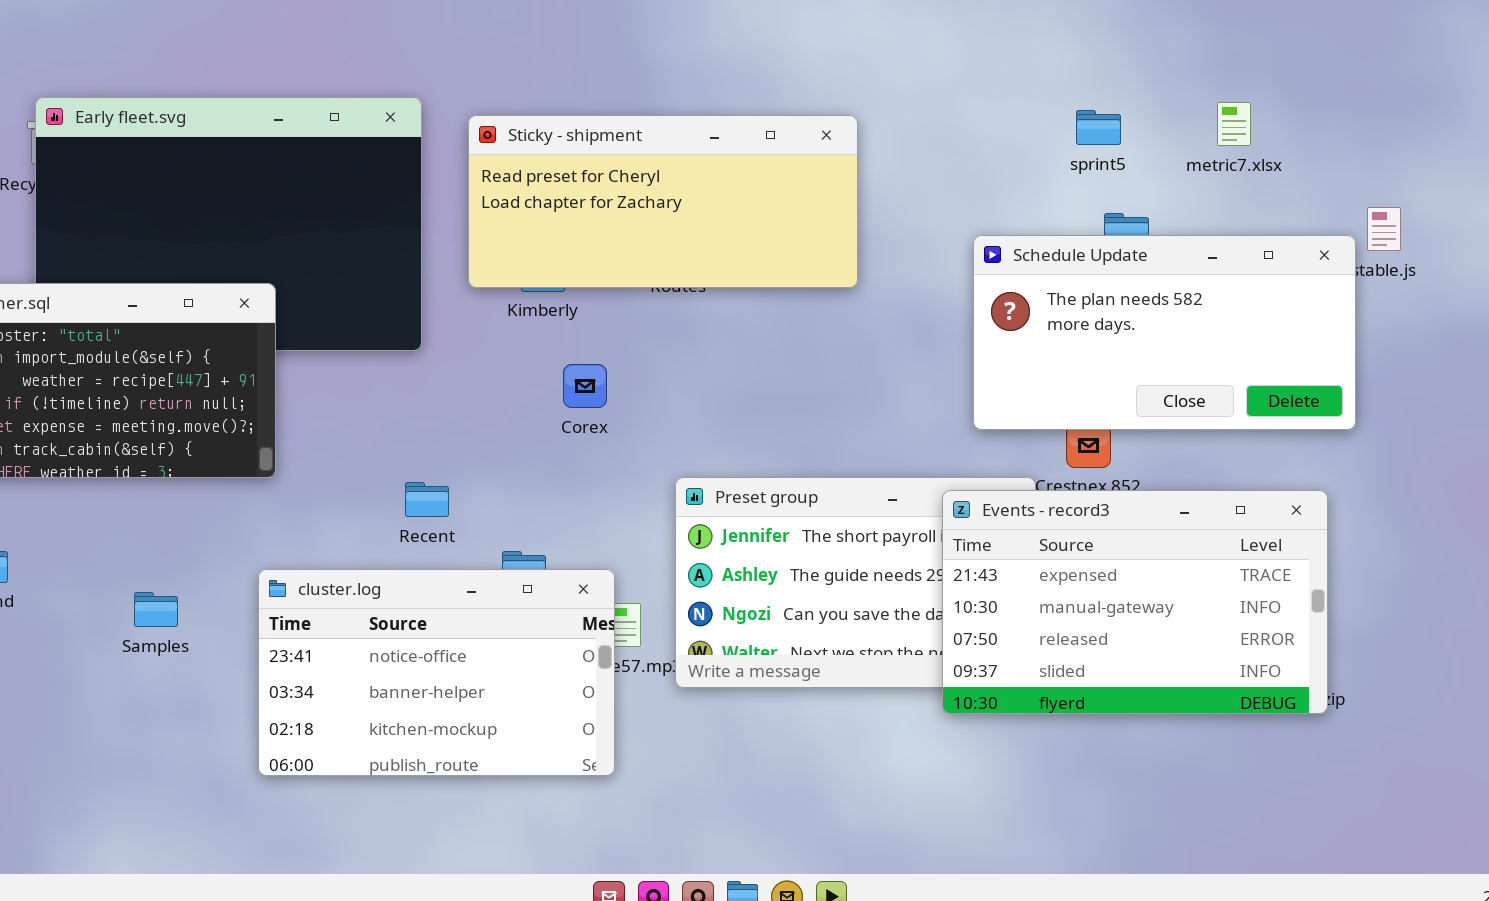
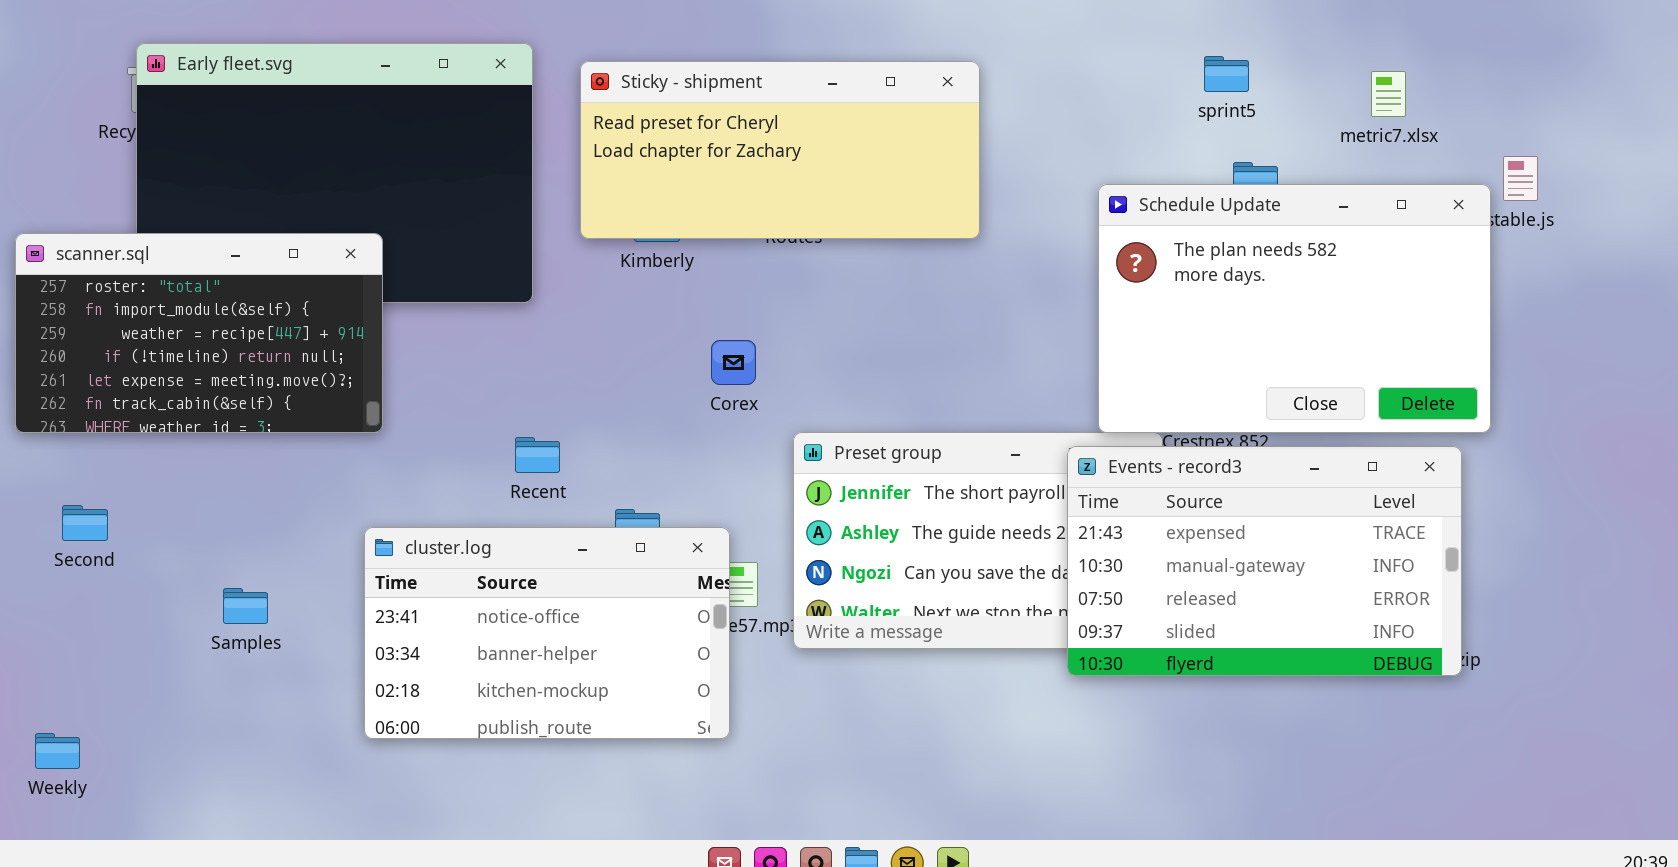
metric7.xlsx: [1217,102,1251,146] -> [1371,71,1406,117], moved
Schedule Update: [973,235,1356,430] -> [1098,184,1491,433], resized
Corex: [563,364,607,408] -> [711,340,756,385], moved
Samples: [134,592,178,627] -> [223,588,268,624], moved

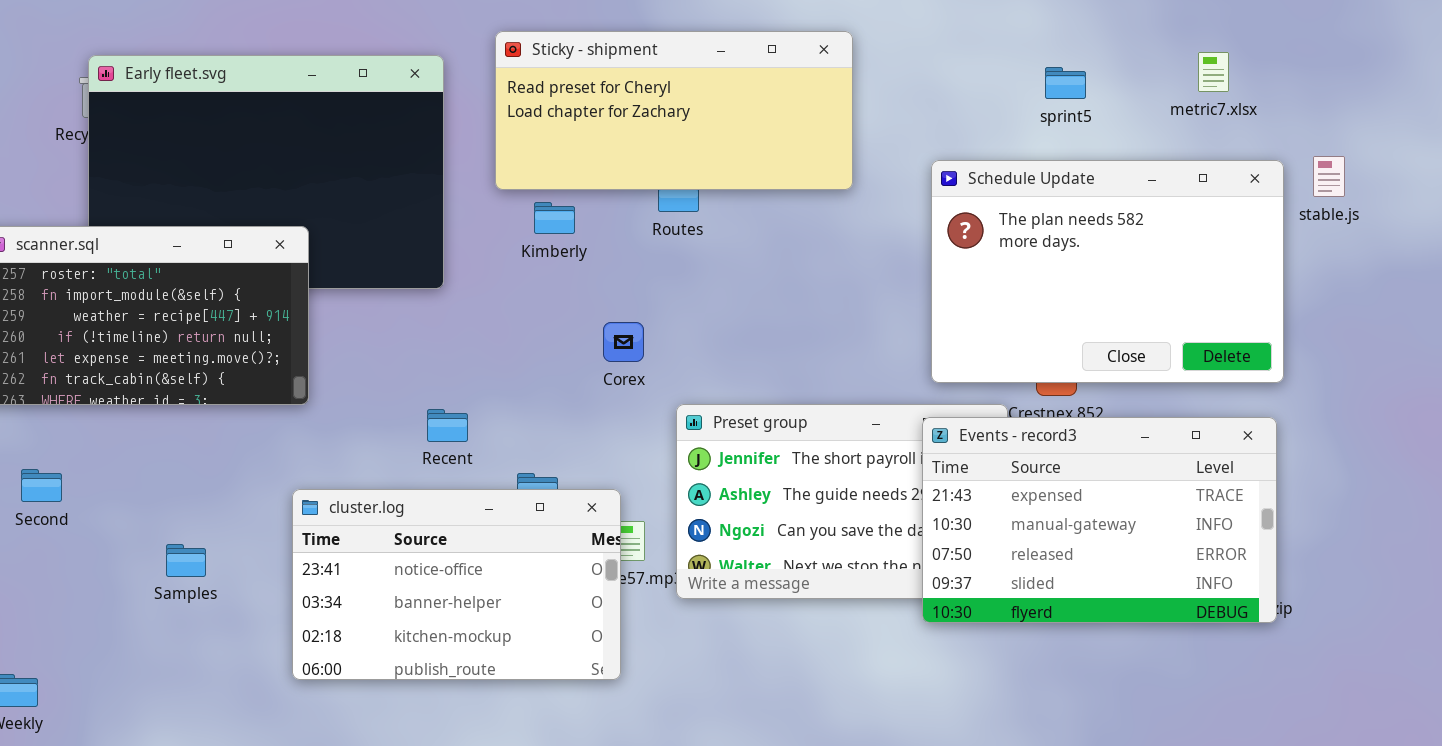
Sticky - shipment: [580,61,980,239] -> [495,31,853,190], moved
metric7.xlsx: [1371,71,1406,117] -> [1198,52,1229,92], moved
Schedule Update: [1098,184,1491,433] -> [931,160,1284,383], moved

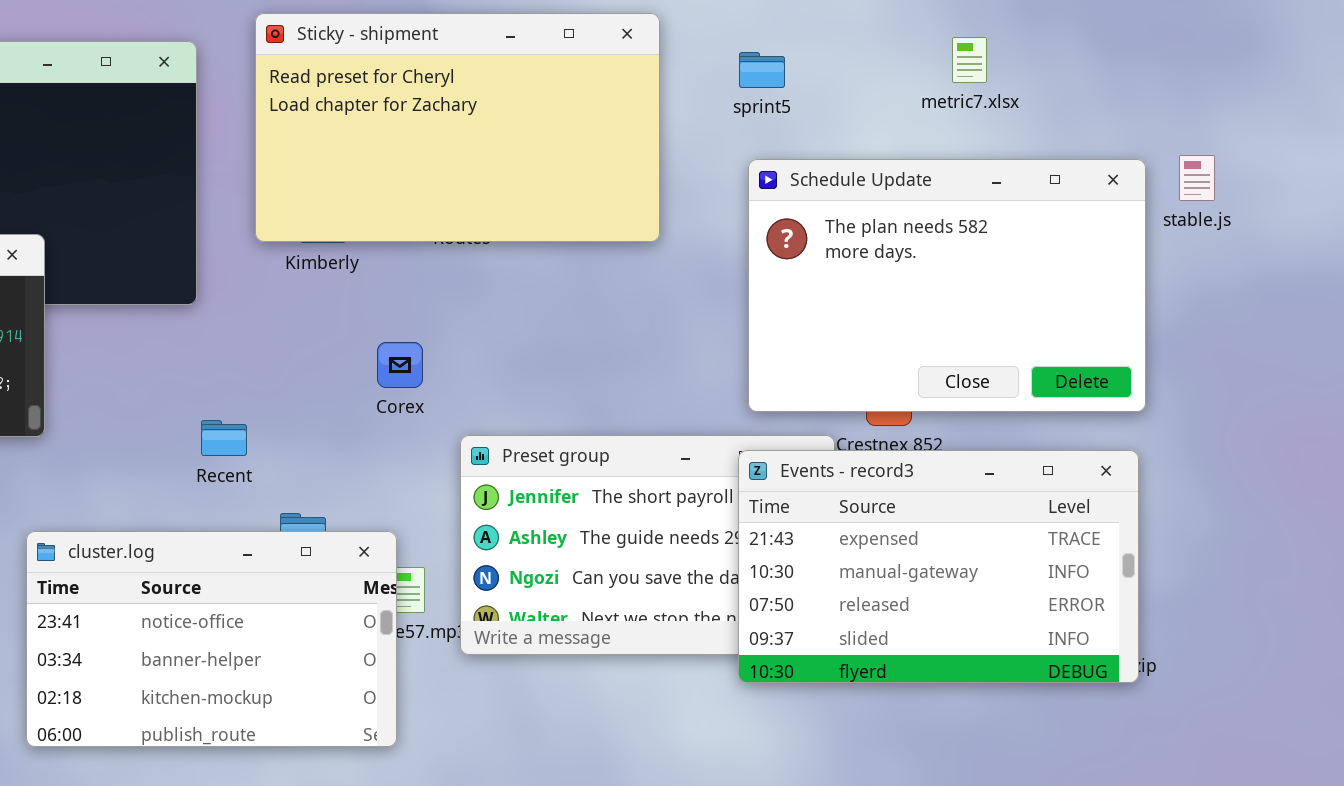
Sticky - shipment: [495,31,853,190] -> [255,13,660,242], resized
metric7.xlsx: [1198,52,1229,92] -> [952,37,987,83], moved
sprint5: [1045,67,1086,99] -> [739,52,785,88], moved
Recent: [427,409,468,442] -> [201,420,247,456], moved

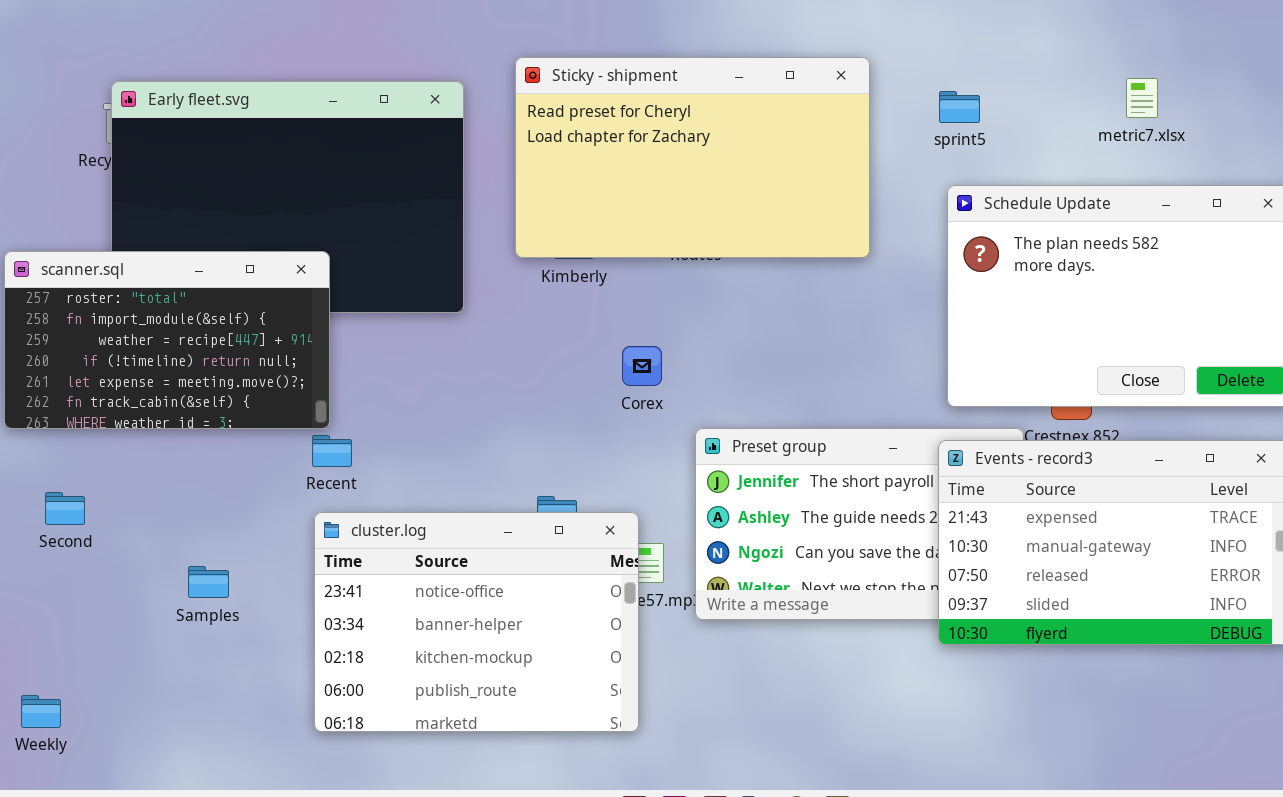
Recent: [201,420,247,456] -> [312,435,352,467], moved
cluster.log: [26,531,397,747] -> [314,512,639,732], resized

